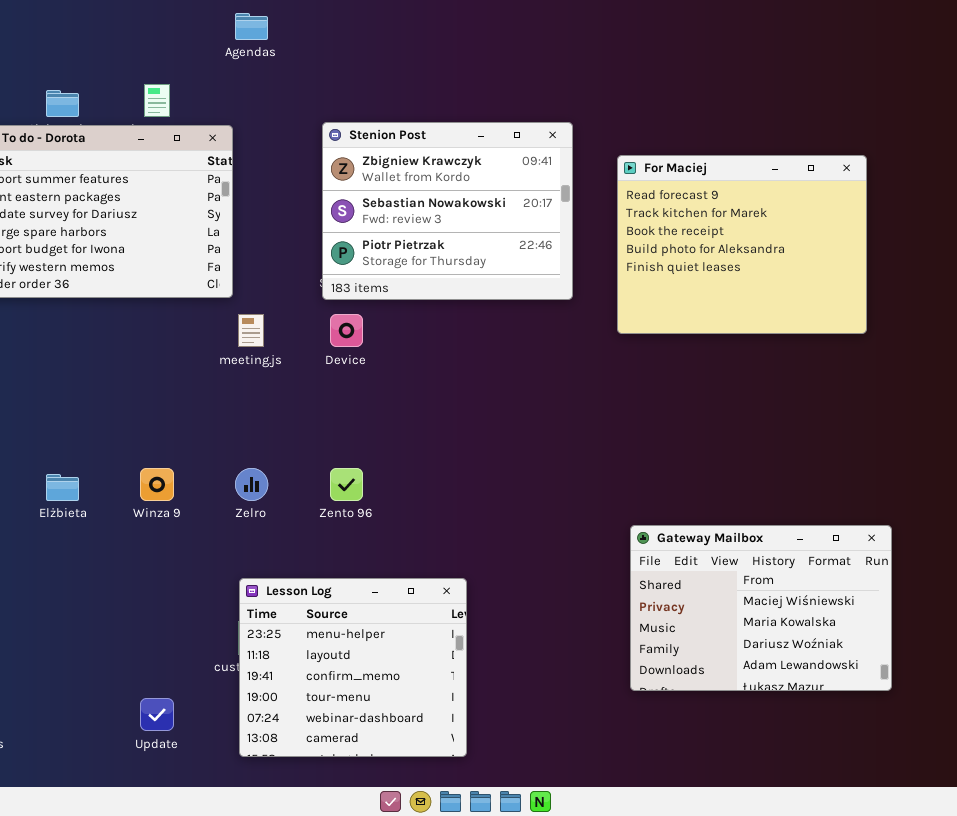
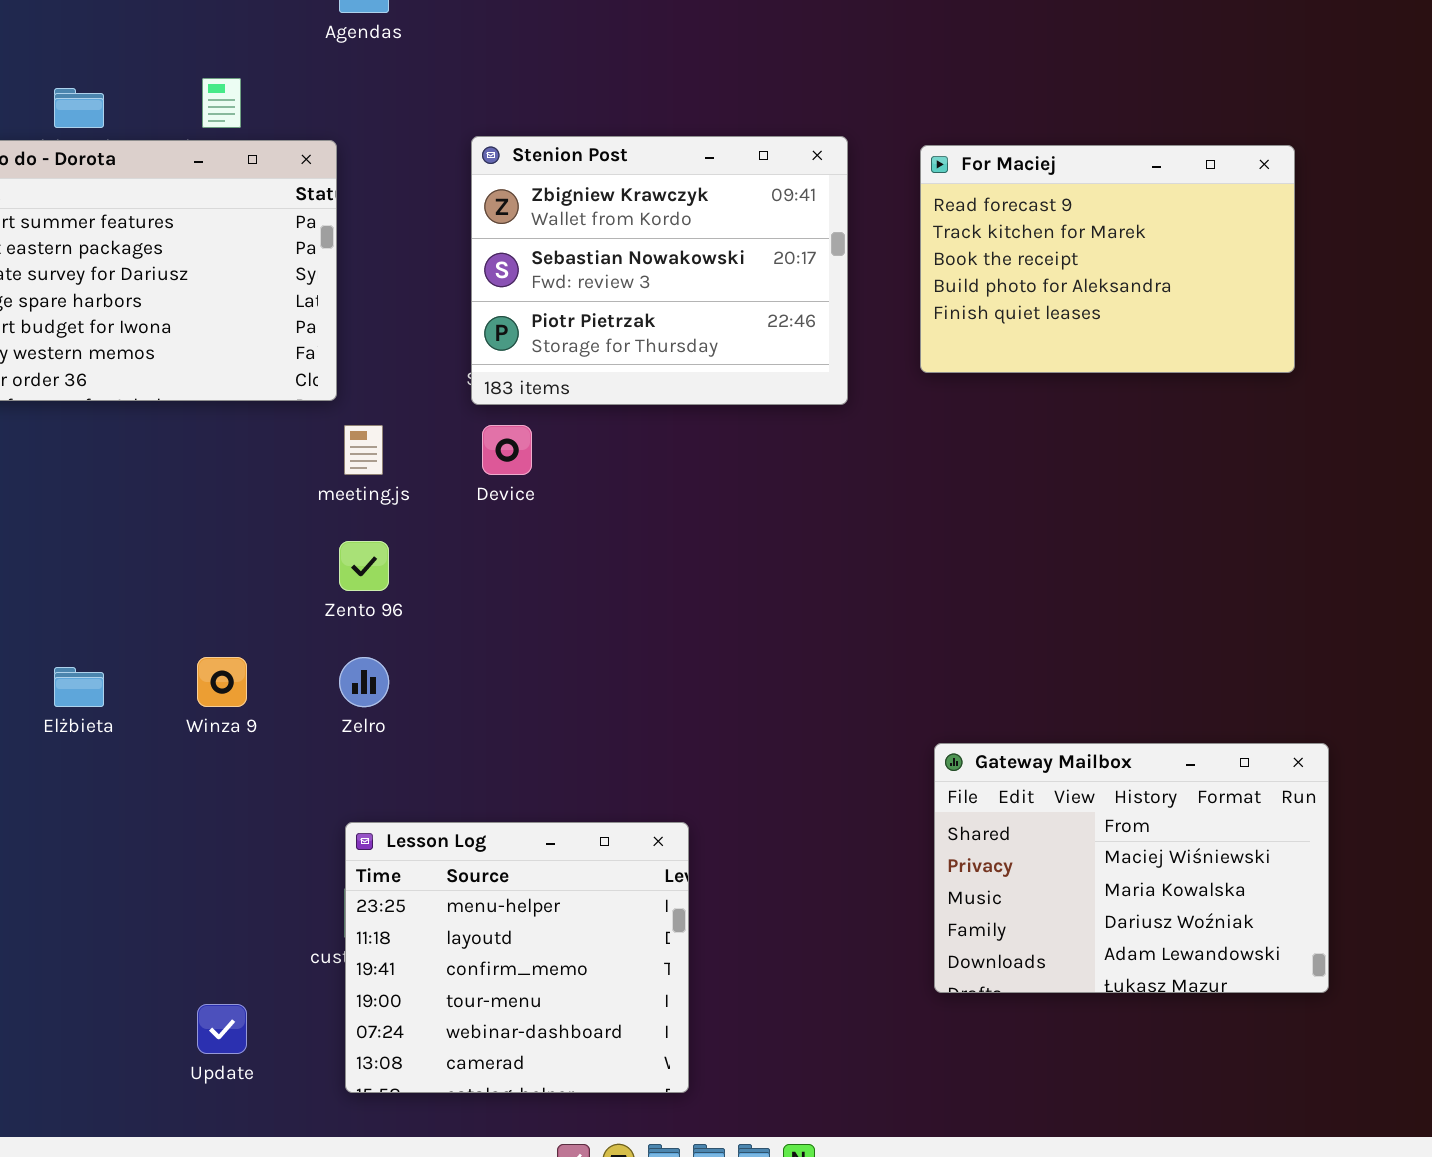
For Maciej: [617,155,867,334] -> [920,145,1295,373], moved, resized
Zento 96: [330,468,363,501] -> [339,541,389,591], moved

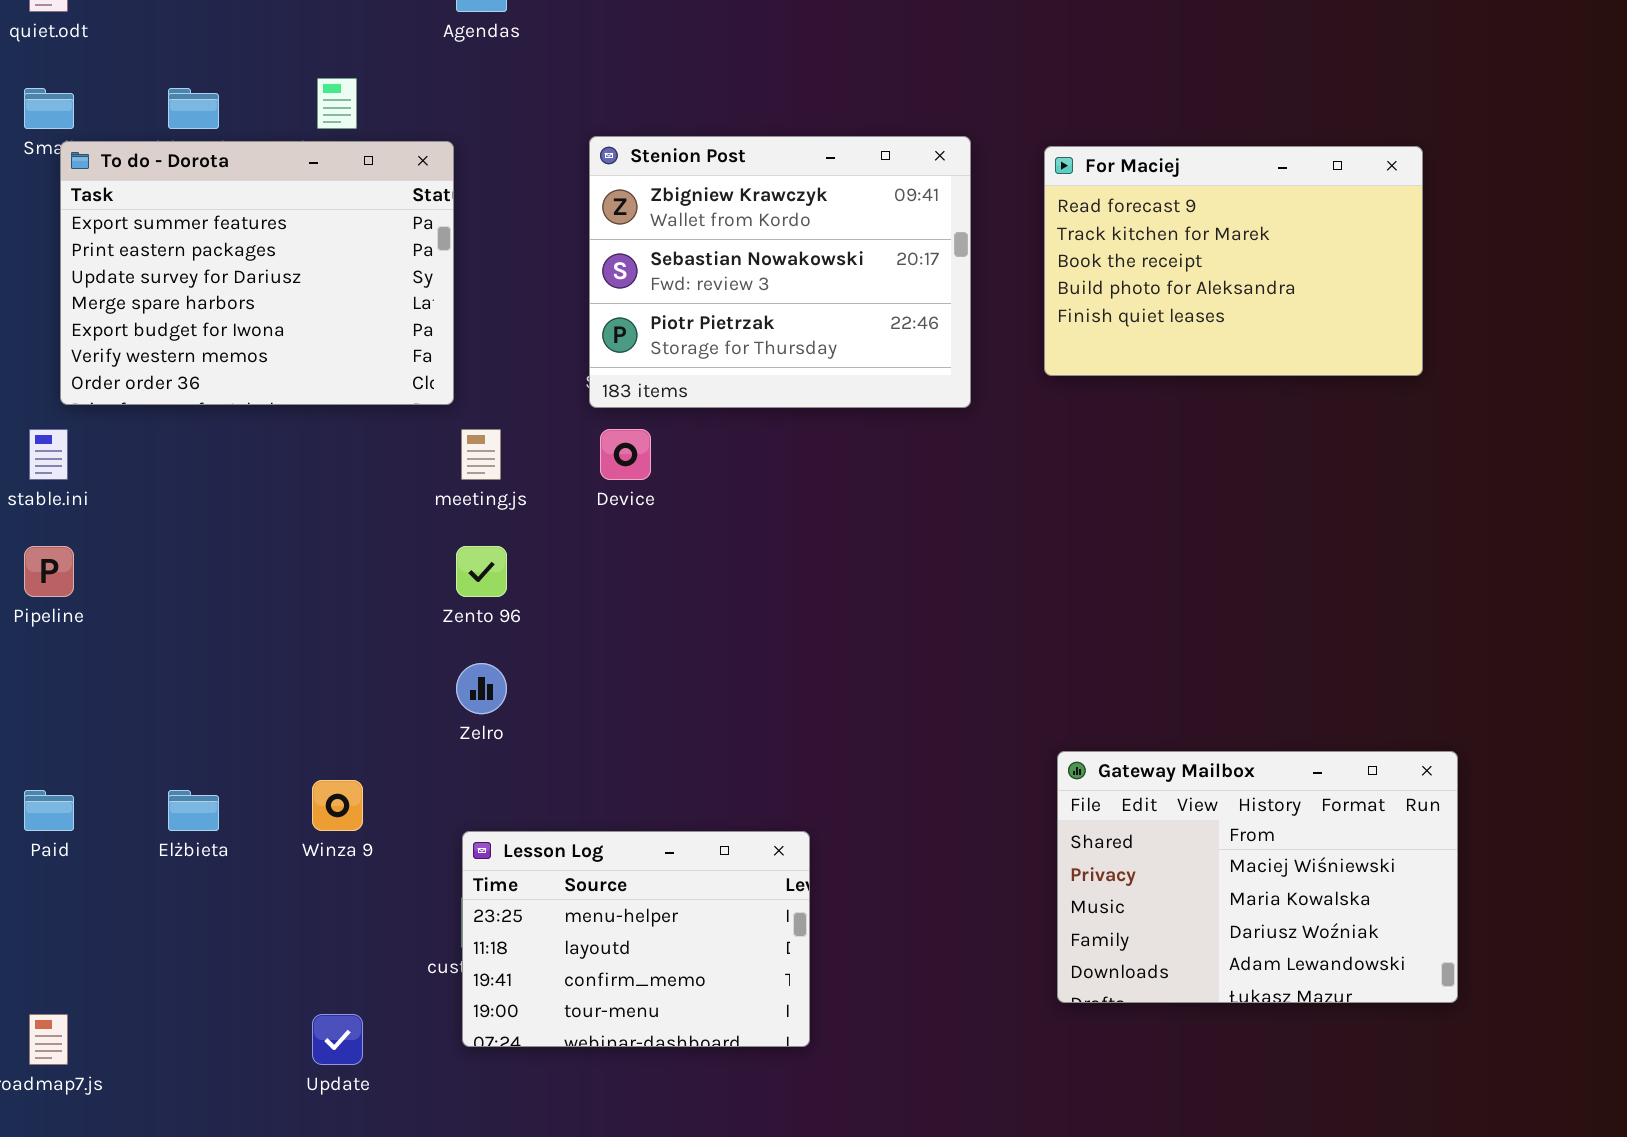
Winza 9: [197,657,247,707] -> [312,780,363,831], moved
Elżbieta: [54,667,104,707] -> [168,790,219,831], moved
Lesson Log: [345,822,689,1093] -> [462,831,810,1047], resized

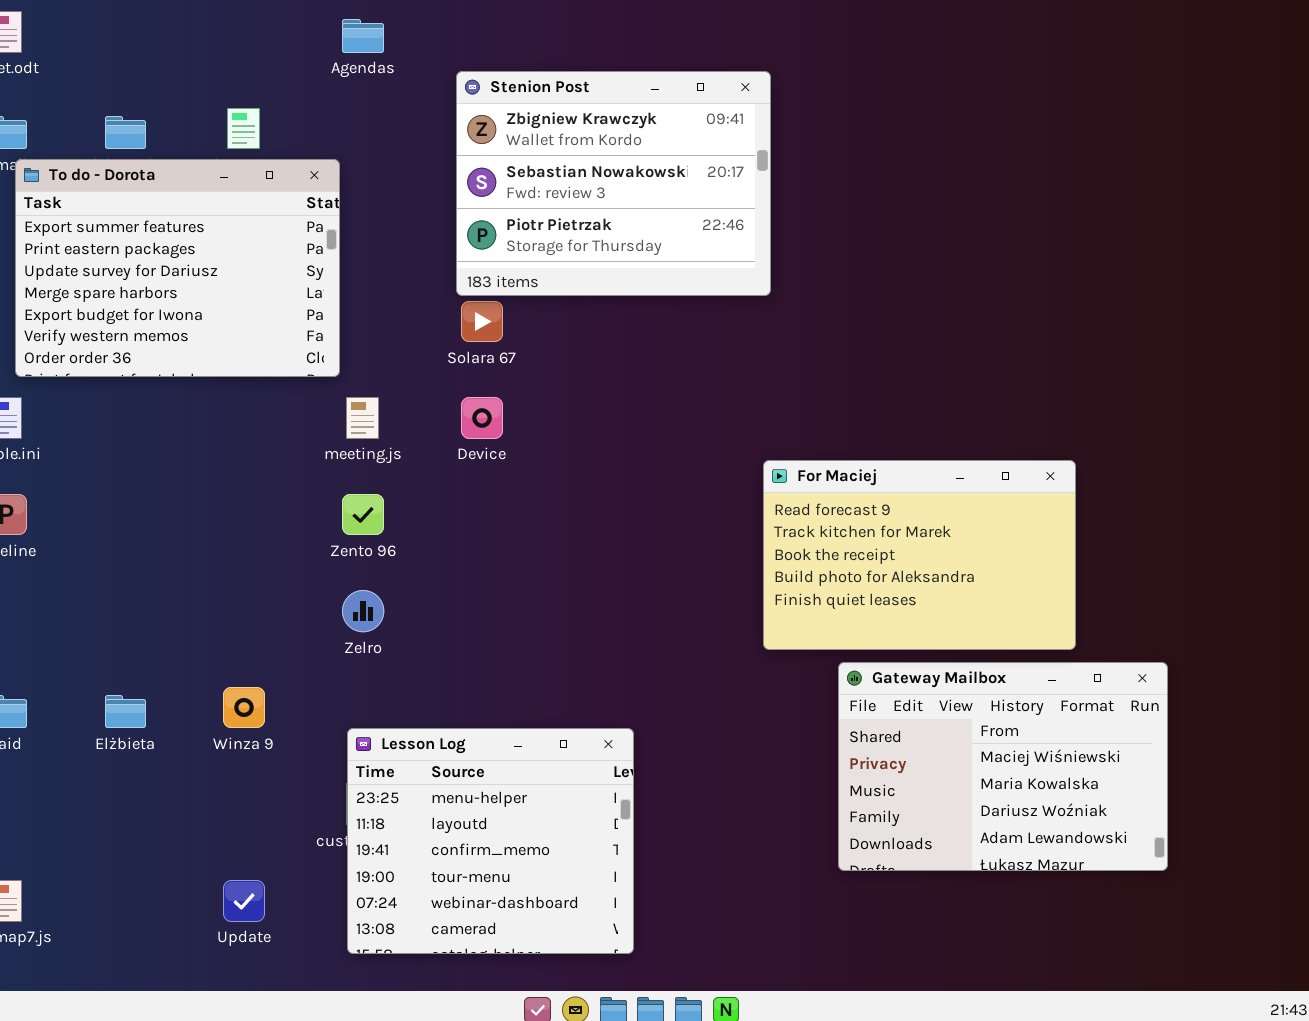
Stenion Post: [589,136,971,408] -> [456,71,771,296], moved
For Maciej: [1044,146,1423,376] -> [763,460,1076,650], moved
Lesson Log: [462,831,810,1047] -> [347,728,634,954], resized

